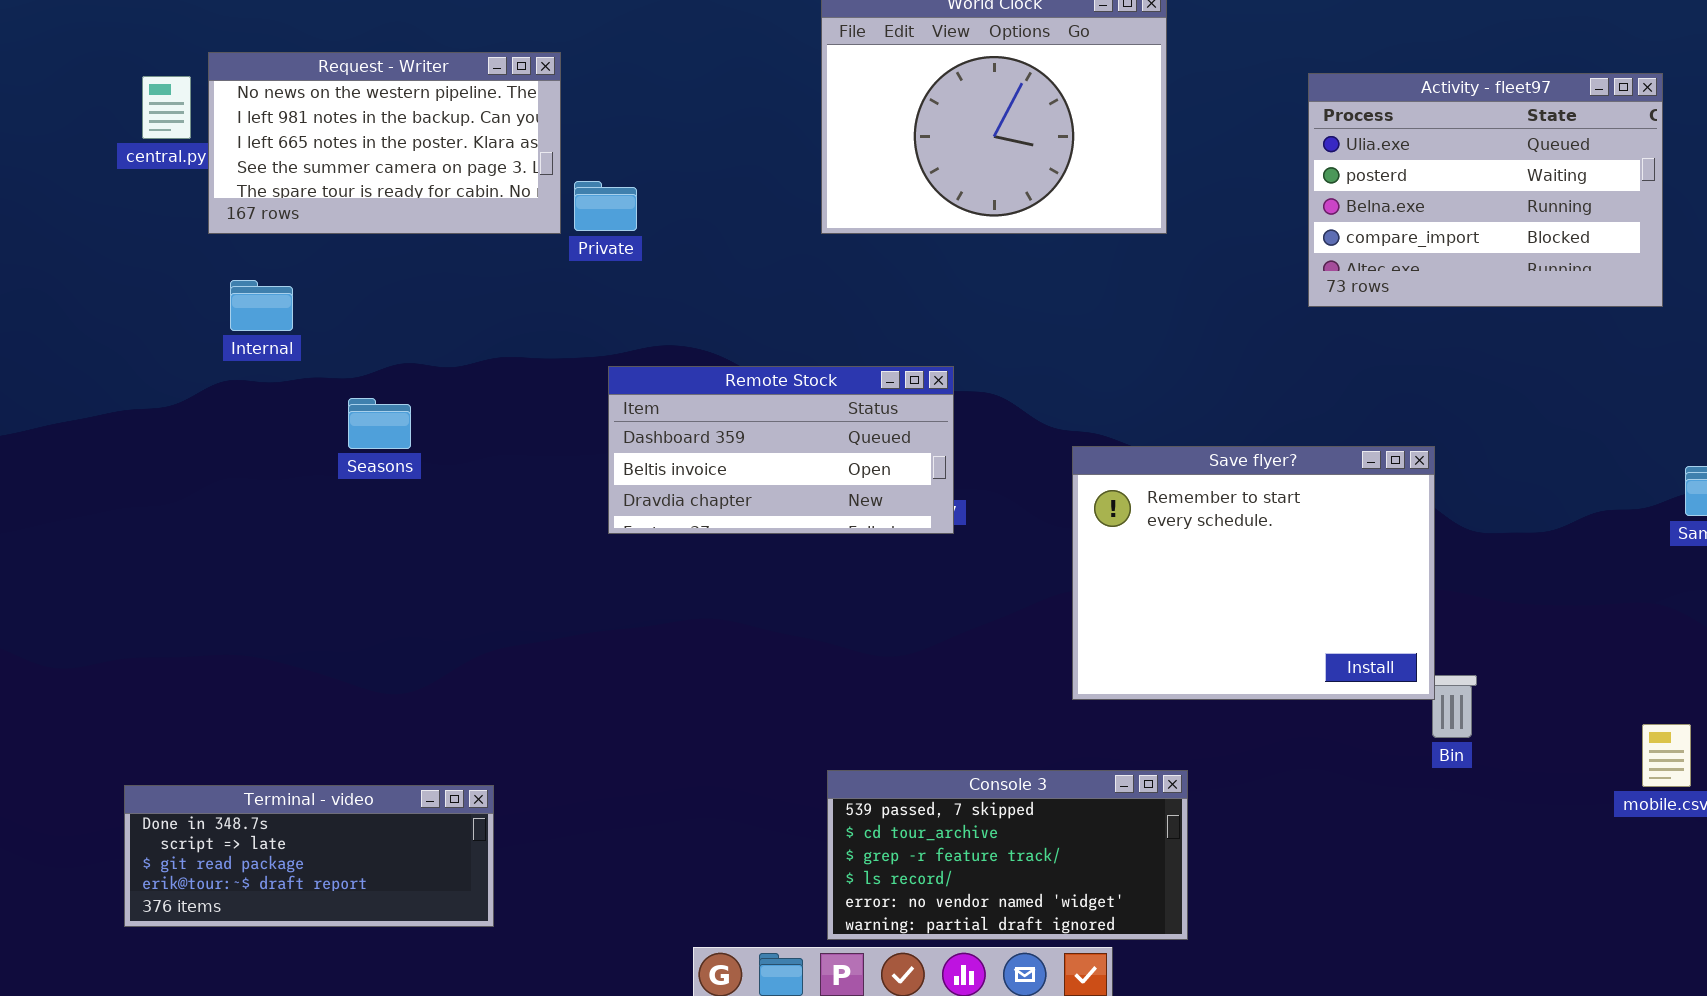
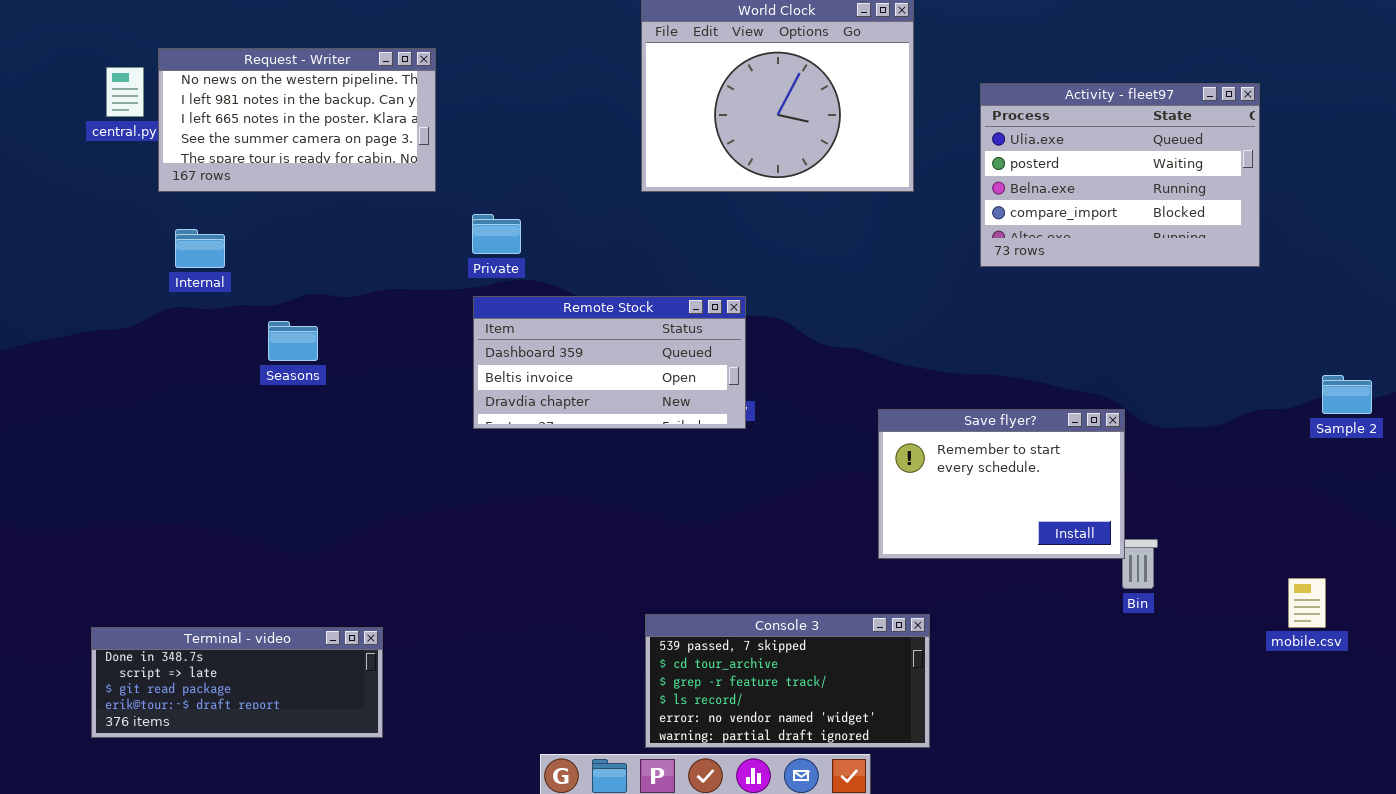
Activity - fleet97: [1308,73,1663,307] -> [980,83,1260,267], moved
Private: [574,181,637,231] -> [472,214,521,254], moved
Save flyer?: [1072,446,1435,700] -> [878,409,1125,559], resized

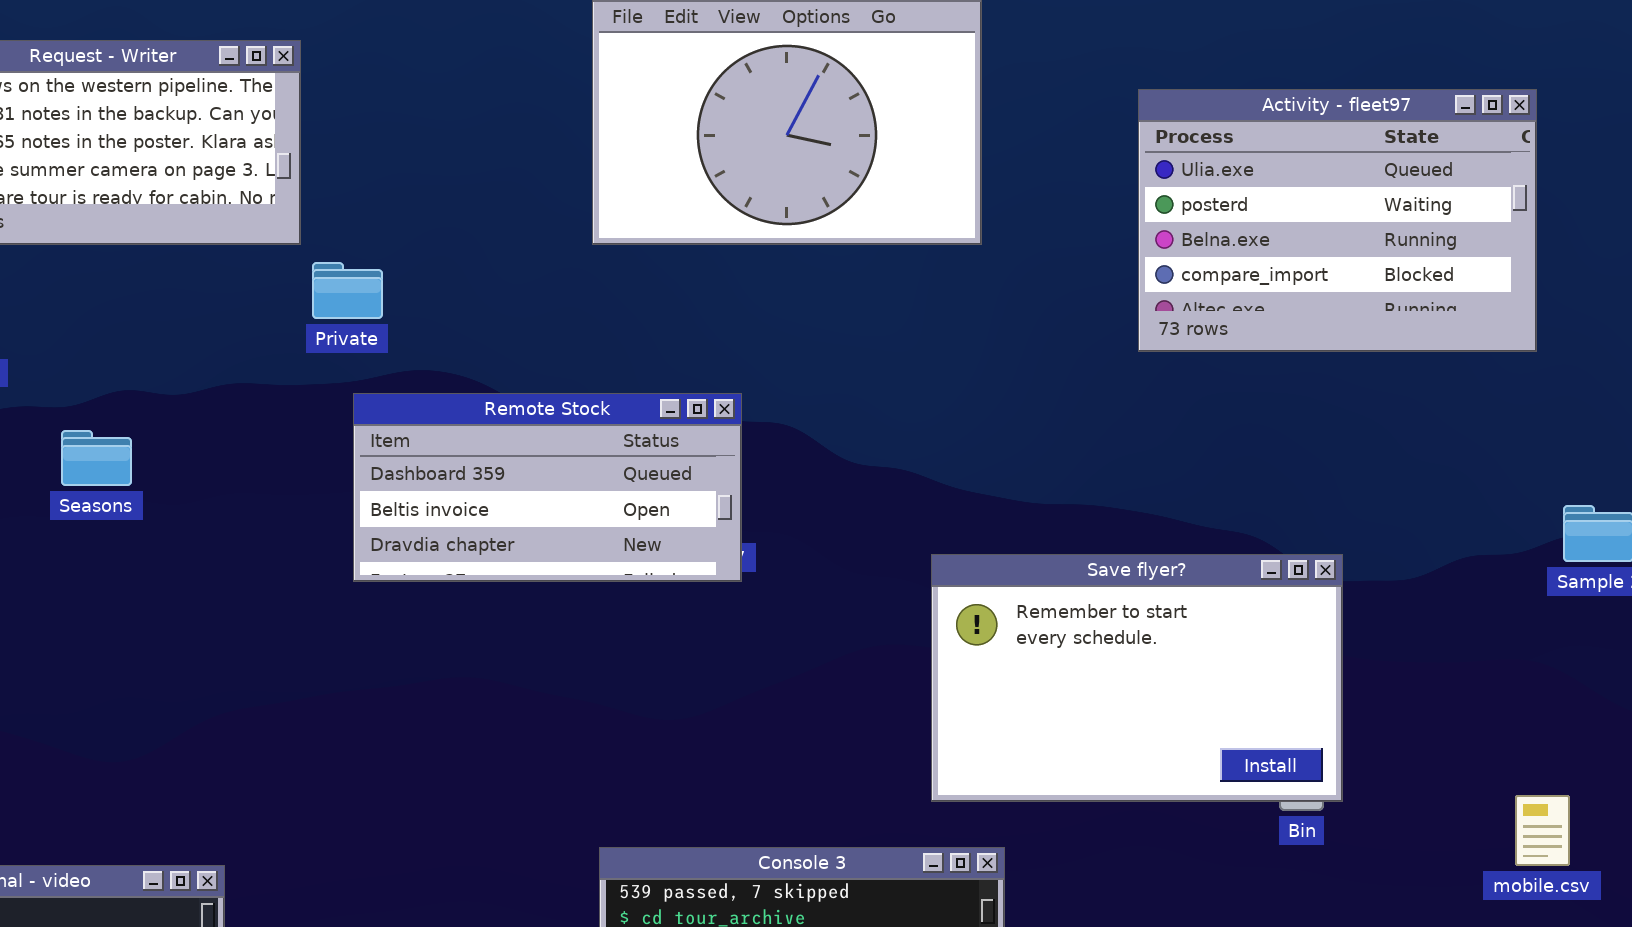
Activity - fleet97: [980,83,1260,267] -> [1138,89,1537,352], moved
Private: [472,214,521,254] -> [312,262,383,319], moved
Save flyer?: [878,409,1125,559] -> [931,554,1343,802], resized

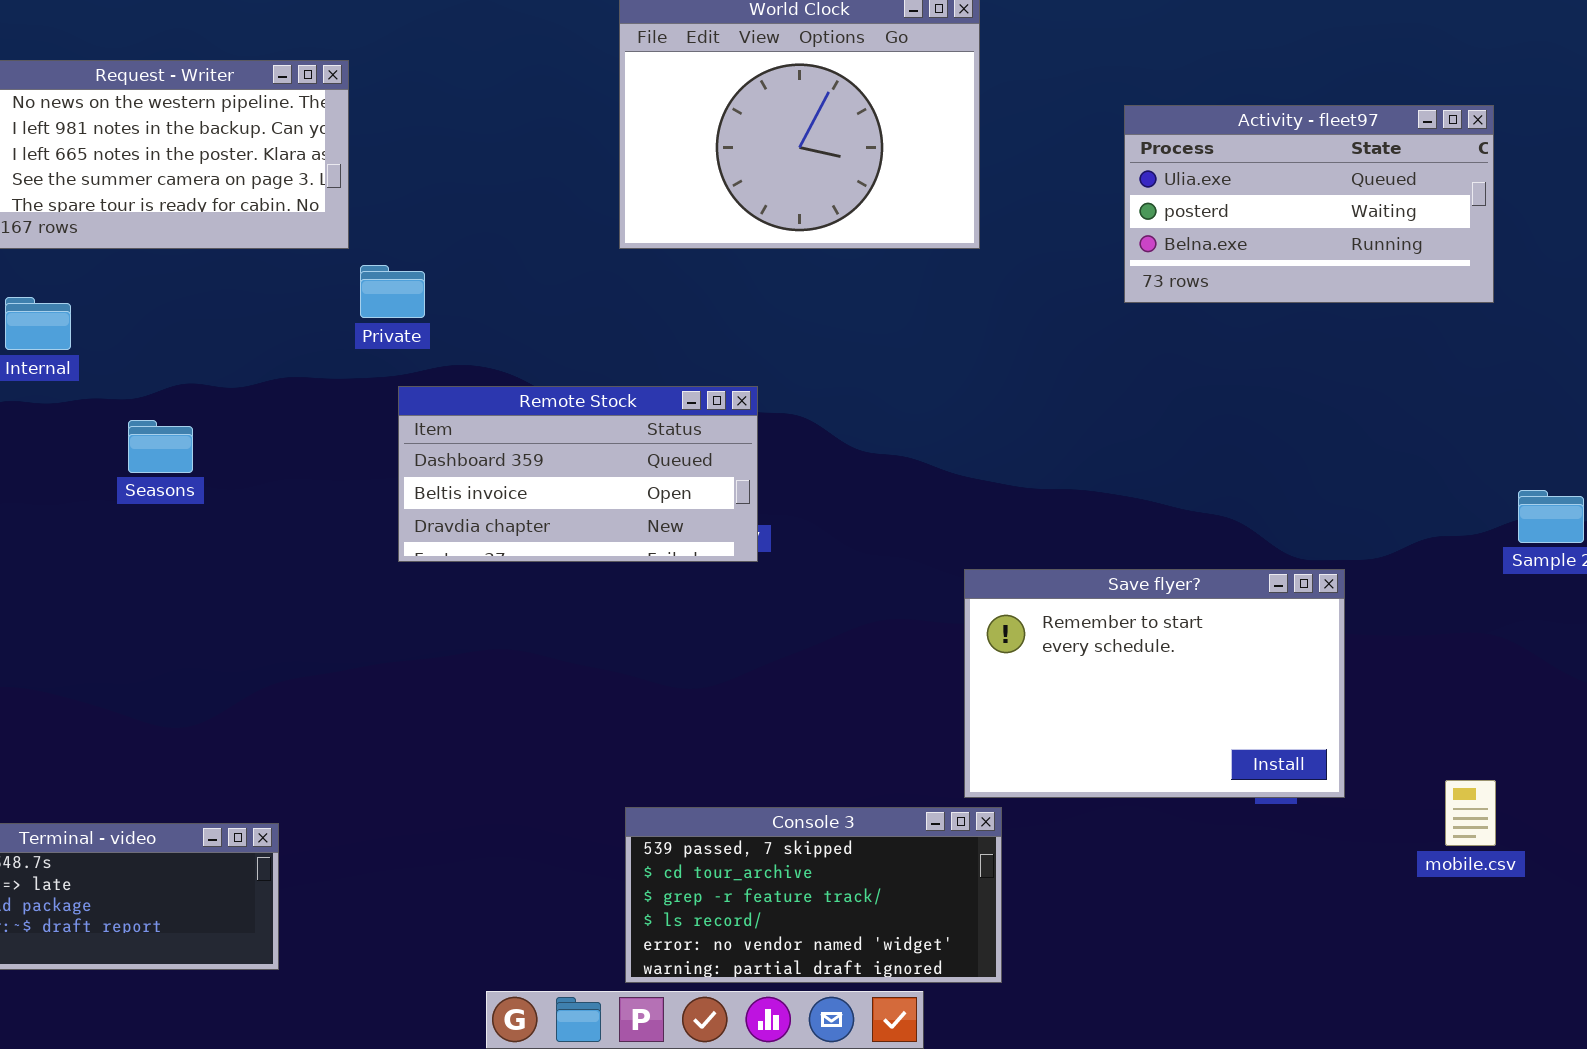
Activity - fleet97: [1138,89,1537,352] -> [1124,105,1494,303], resized
Save flyer?: [931,554,1343,802] -> [964,569,1345,798], moved
mobile.csv: [1515,795,1570,866] -> [1445,780,1496,846], moved

